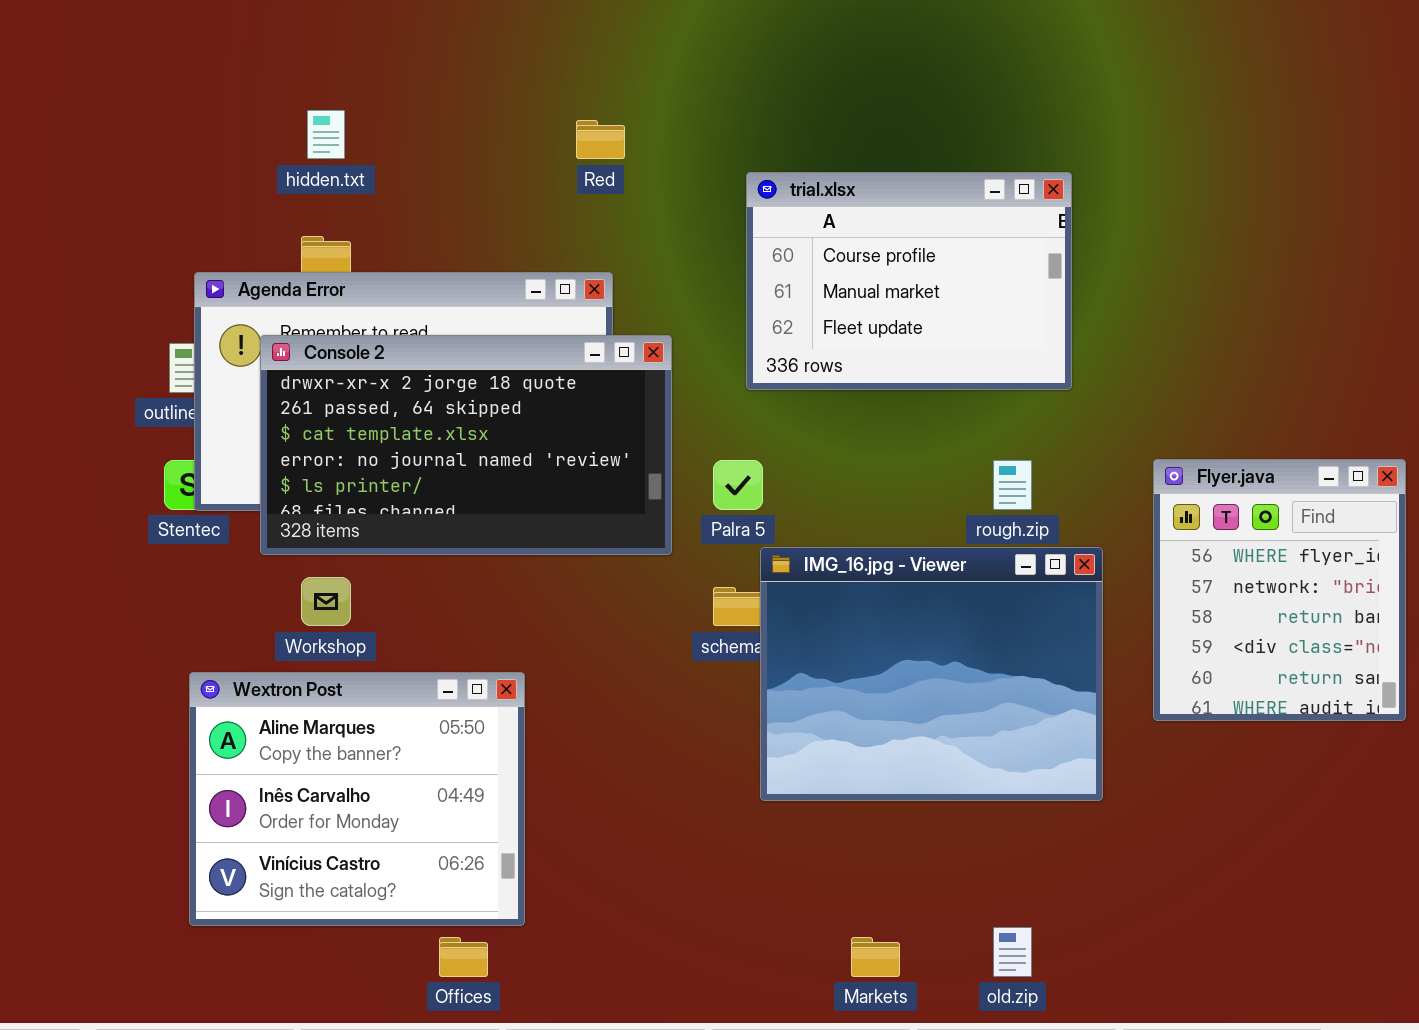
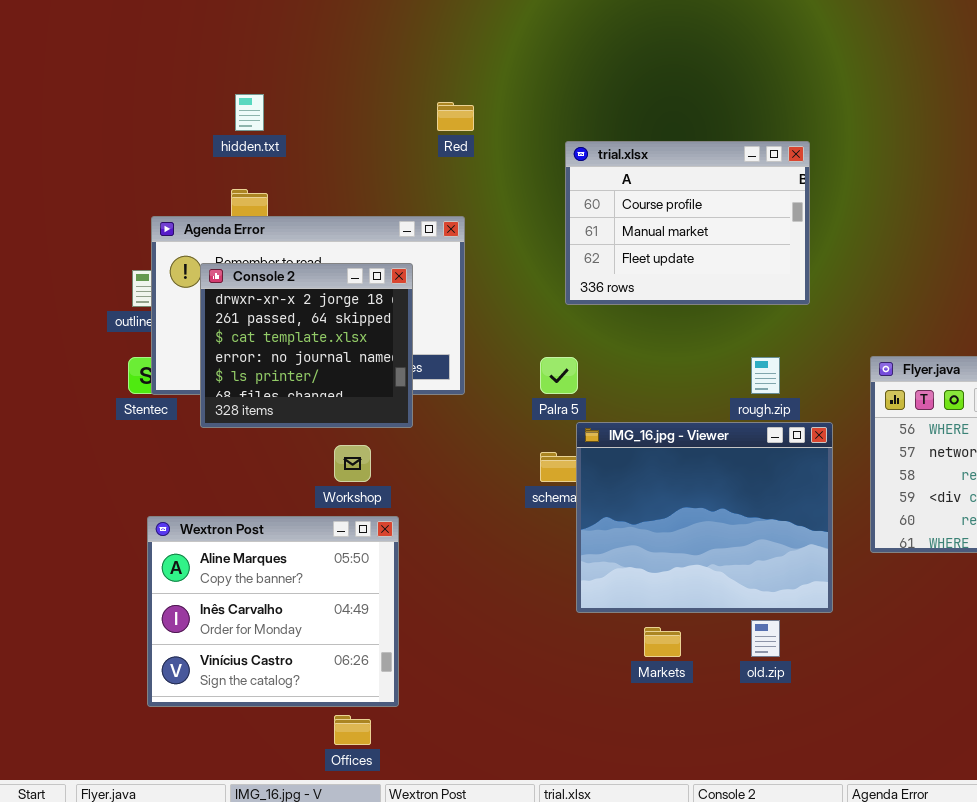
Console 2: [260,335,672,555] -> [200,263,413,428], resized
Workshop: [301,577,351,626] -> [334,445,371,482], moved
old.zip: [993,927,1032,977] -> [751,620,780,657], moved
Markets: [851,937,900,977] -> [644,627,681,657], moved

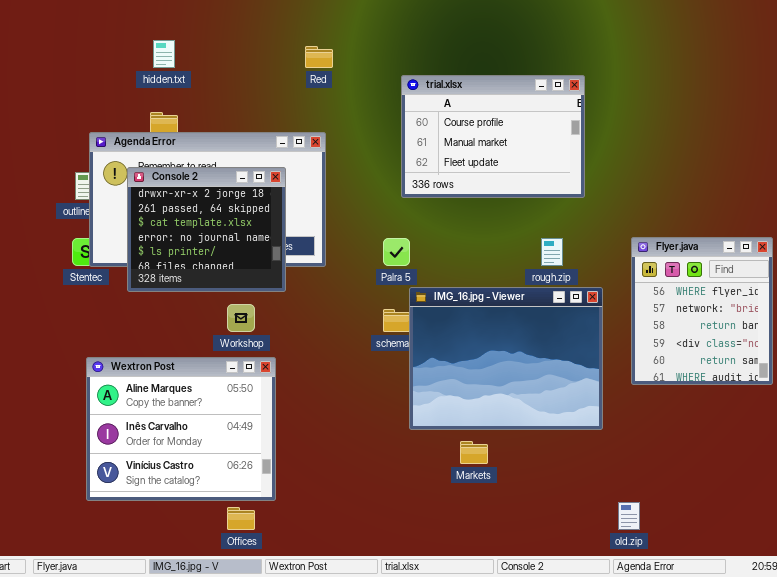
old.zip: [751,620,780,657] -> [618,502,640,530], moved

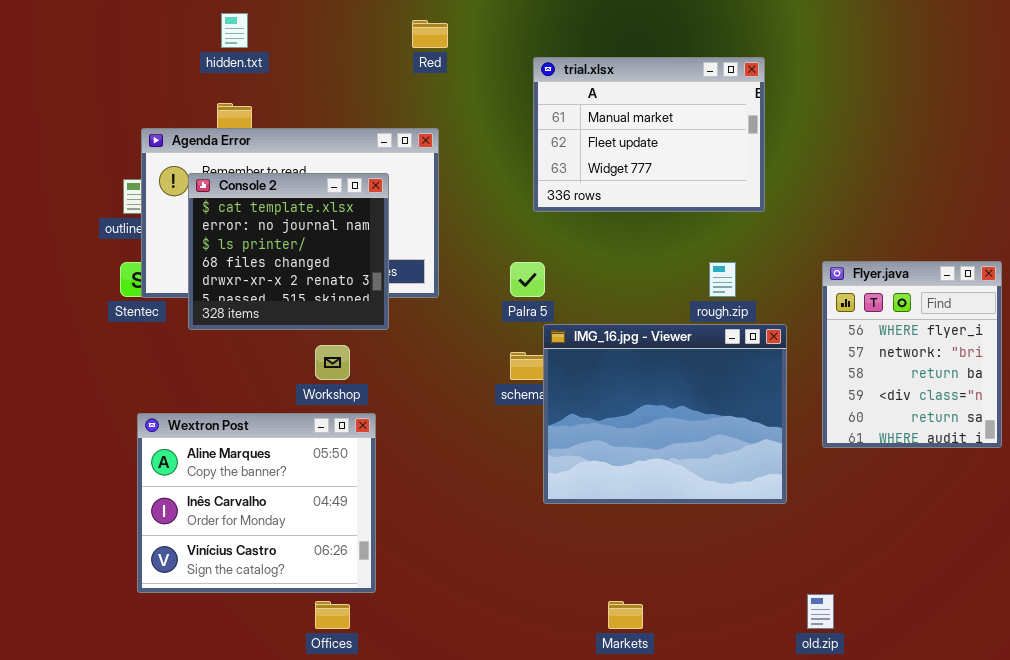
trial.xlsx: [401,75,585,198] -> [533,57,765,212], scrolled down 1 row
Console 2: [127,167,286,292] -> [188,173,389,330], scrolled down 2 rows
Markets: [460,441,488,464] -> [608,601,643,629], moved

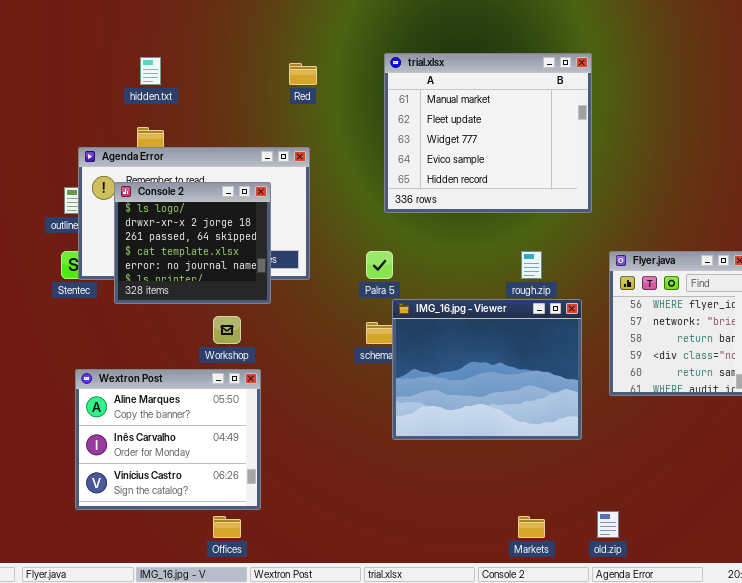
trial.xlsx: [533,57,765,212] -> [384,53,592,213], resized
Console 2: [188,173,389,330] -> [114,182,271,304], scrolled up 3 rows
Markets: [608,601,643,629] -> [518,516,545,538], moved

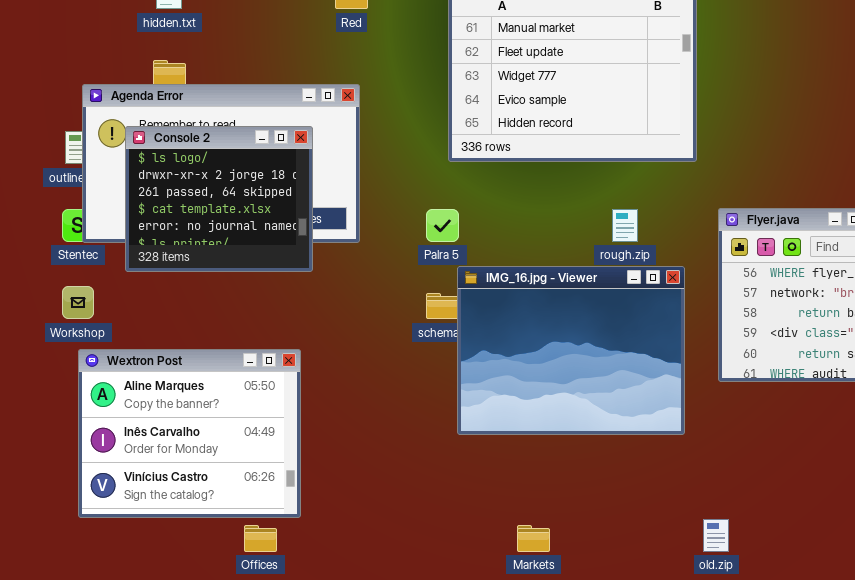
Workshop: [213,316,241,344] -> [62,286,94,319], moved
Markets: [518,516,545,538] -> [517,525,550,552], moved

